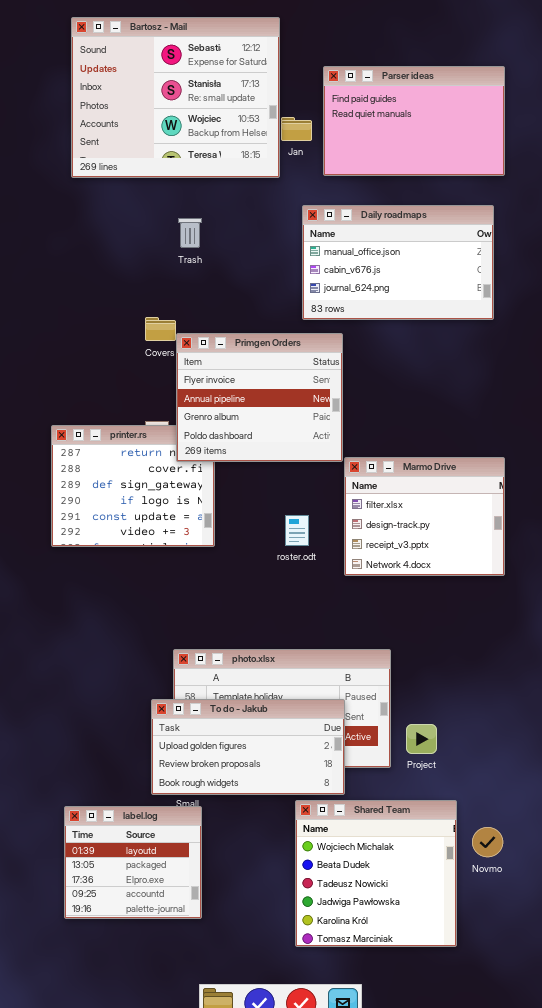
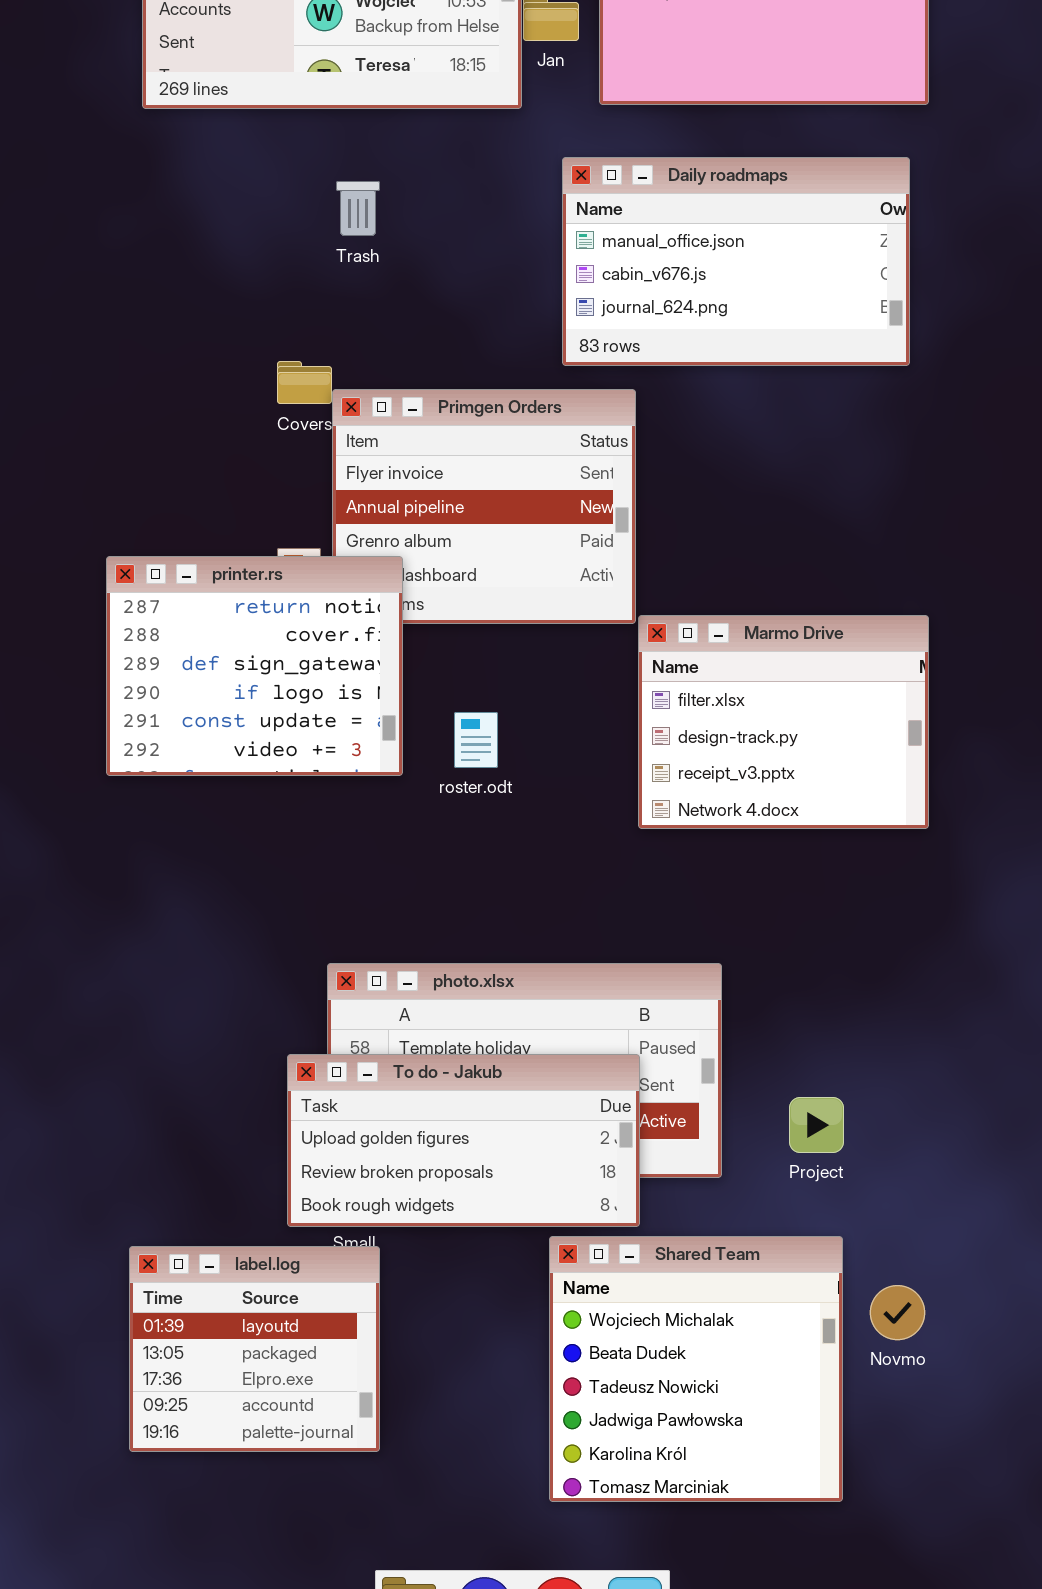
printer.rs: [51,425,215,547] -> [106,556,403,776], raised
roster.odt: [285,515,309,546] -> [454,712,498,768], moved
Project: [406,724,437,754] -> [789,1097,844,1153], moved

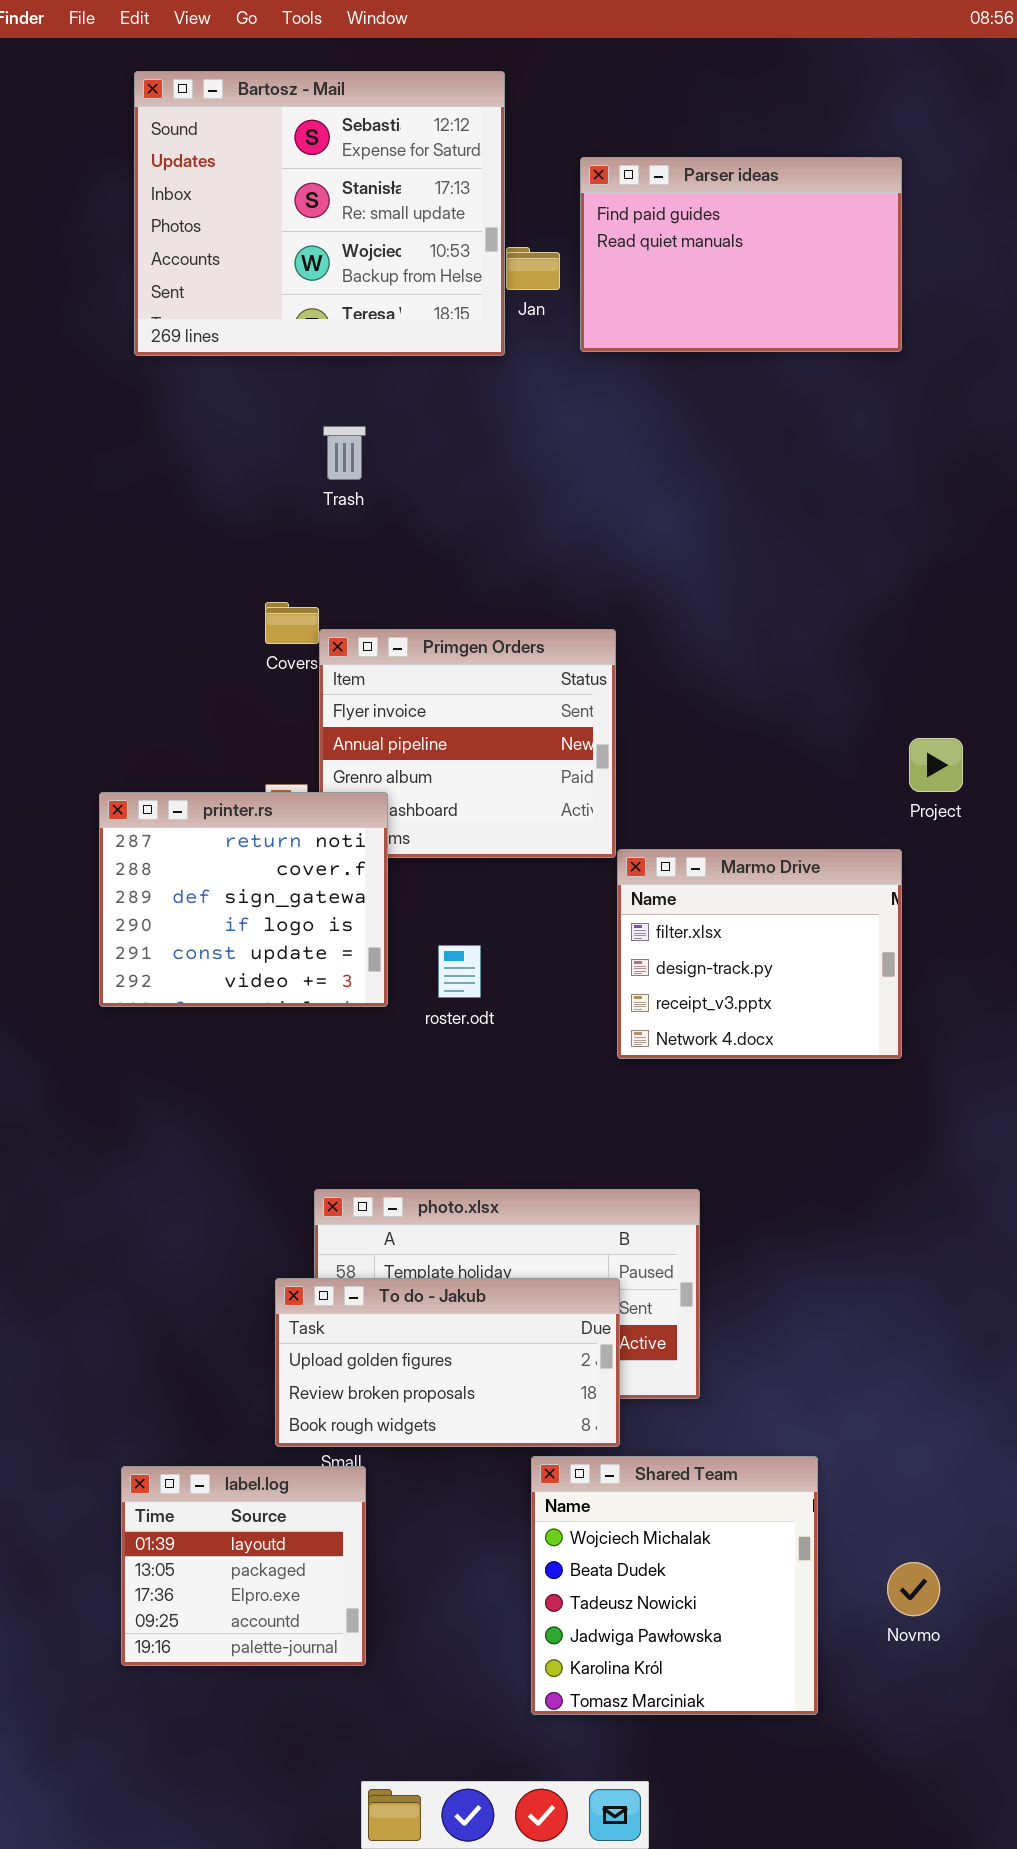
Daily roadmaps: [562,157,910,366] -> none, closed
Project: [789,1097,844,1153] -> [909,738,963,792], moved
Novmo: [870,1285,925,1340] -> [887,1562,940,1616], moved

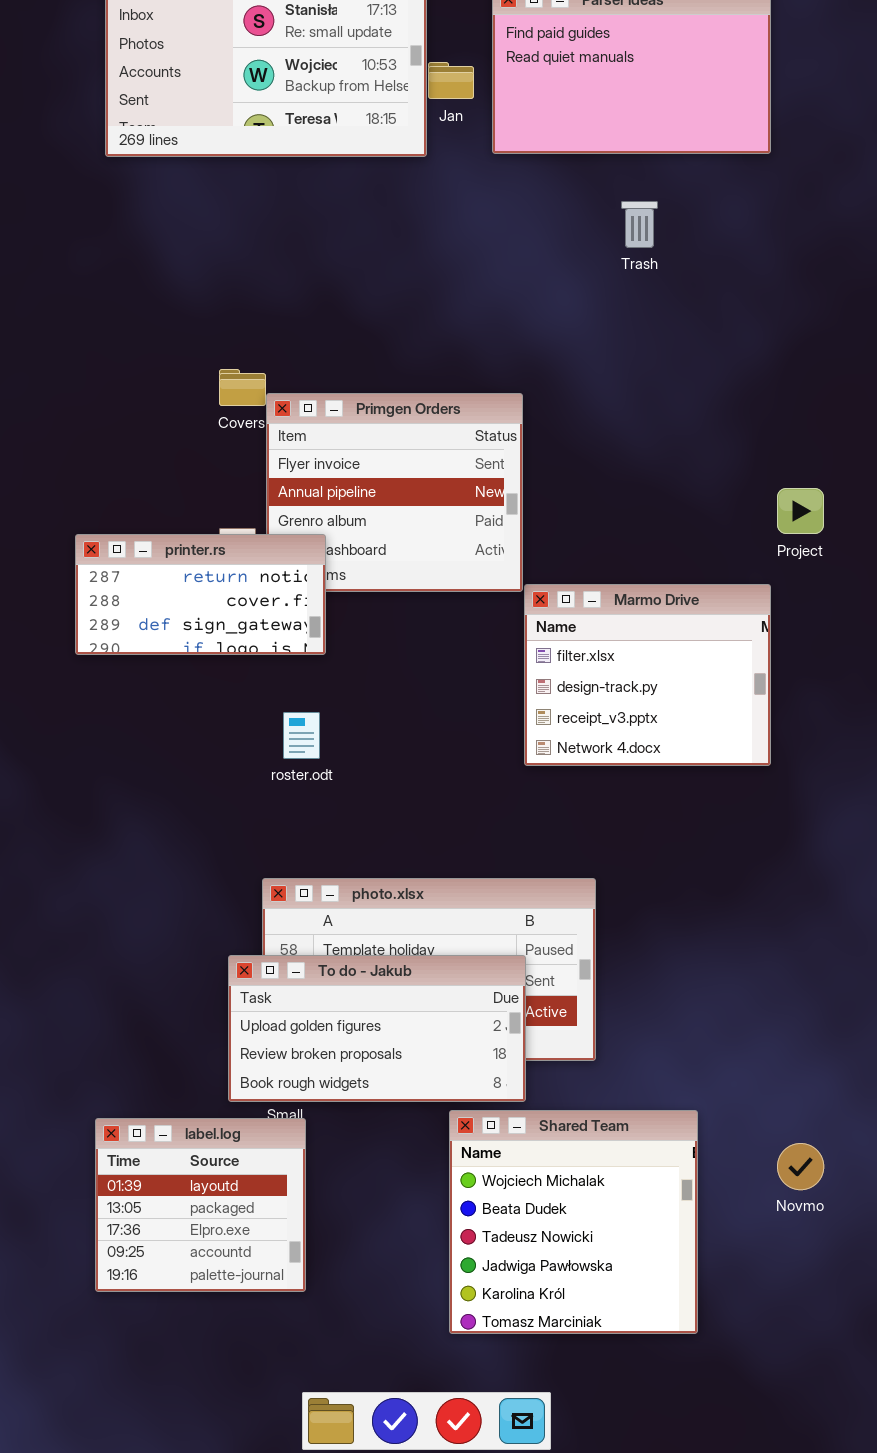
Trash: [323,426,366,480] -> [621,201,658,248], moved
printer.rs: [99,792,388,1007] -> [75,534,326,655], resized
roster.odt: [438,945,481,998] -> [283,712,320,759], moved
Novmo: [887,1562,940,1616] -> [777,1143,824,1190], moved

